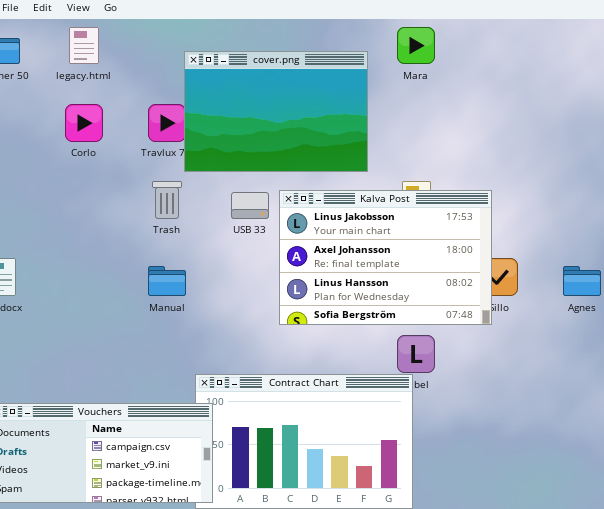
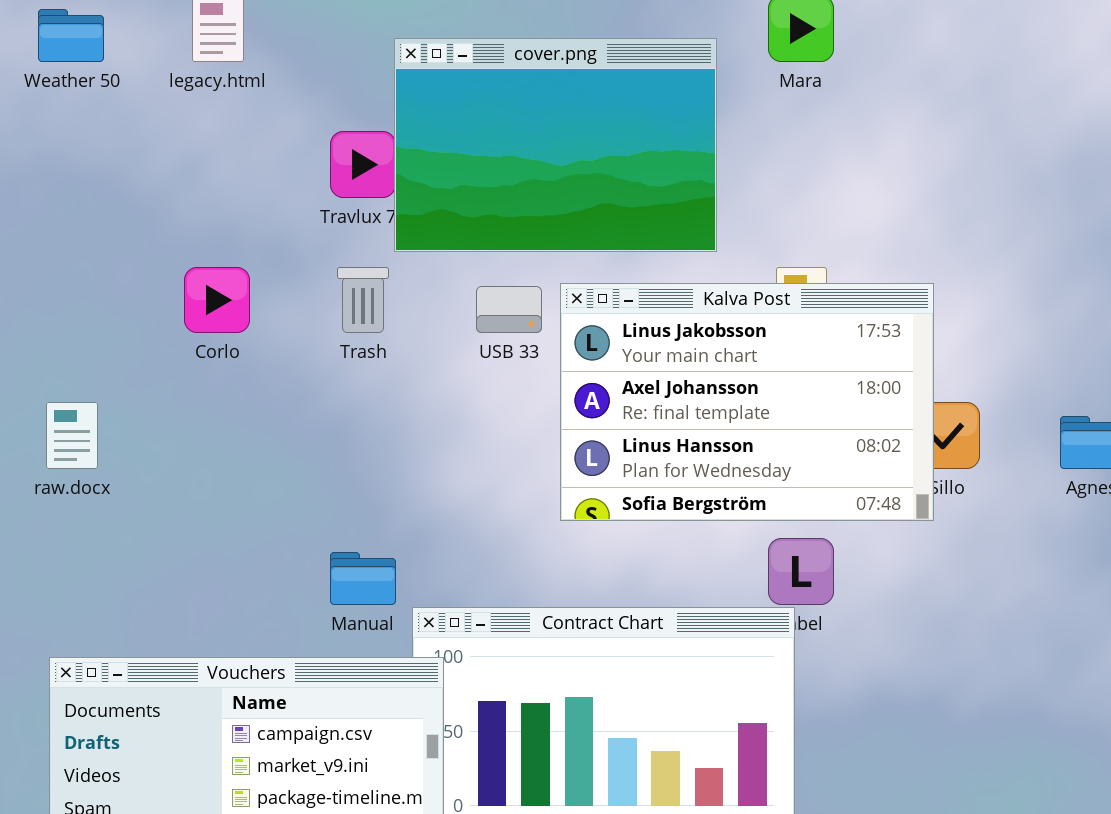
Corlo: [65,104,103,142] -> [184,267,250,333], moved
Manual: [148,266,186,296] -> [330,552,396,605], moved

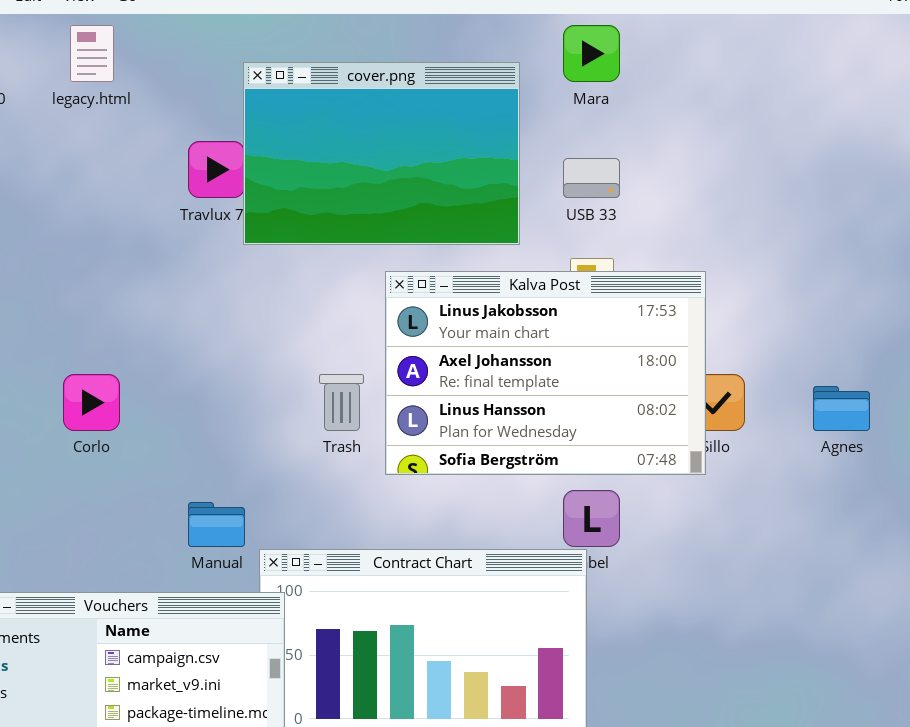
Corlo: [184,267,250,333] -> [63,374,120,431], moved
Trash: [337,267,389,333] -> [319,374,364,431], moved
USB 33: [476,286,542,333] -> [563,158,620,198], moved

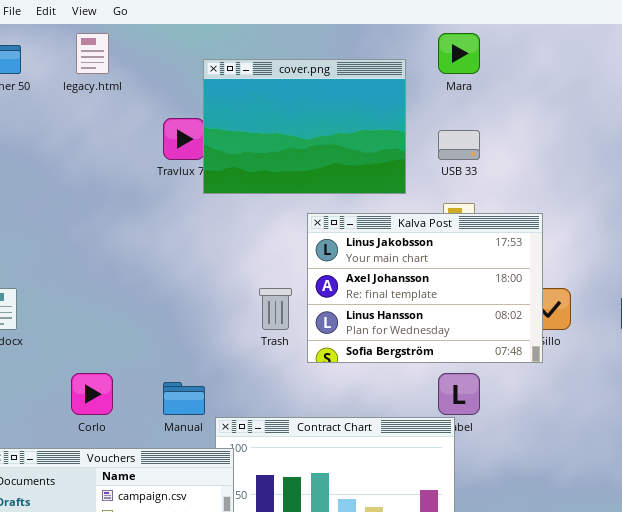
Corlo: [63,374,120,431] -> [71,373,113,415], moved

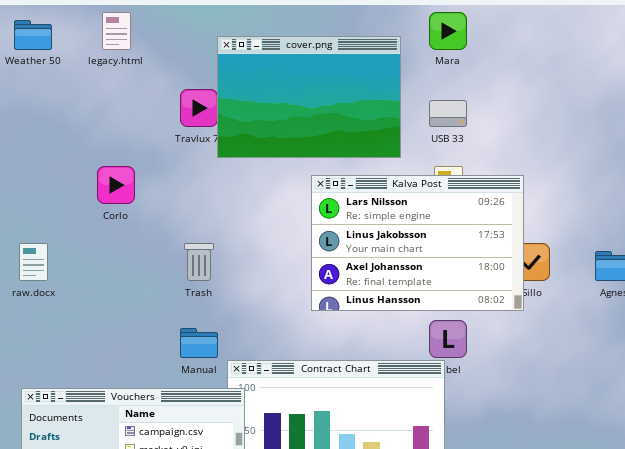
Kalva Post: [307,213,543,363] -> [311,175,524,311], scrolled up 1 row
Trash: [259,288,292,330] -> [184,243,214,281], moved
Corlo: [71,373,113,415] -> [97,166,135,204], moved

